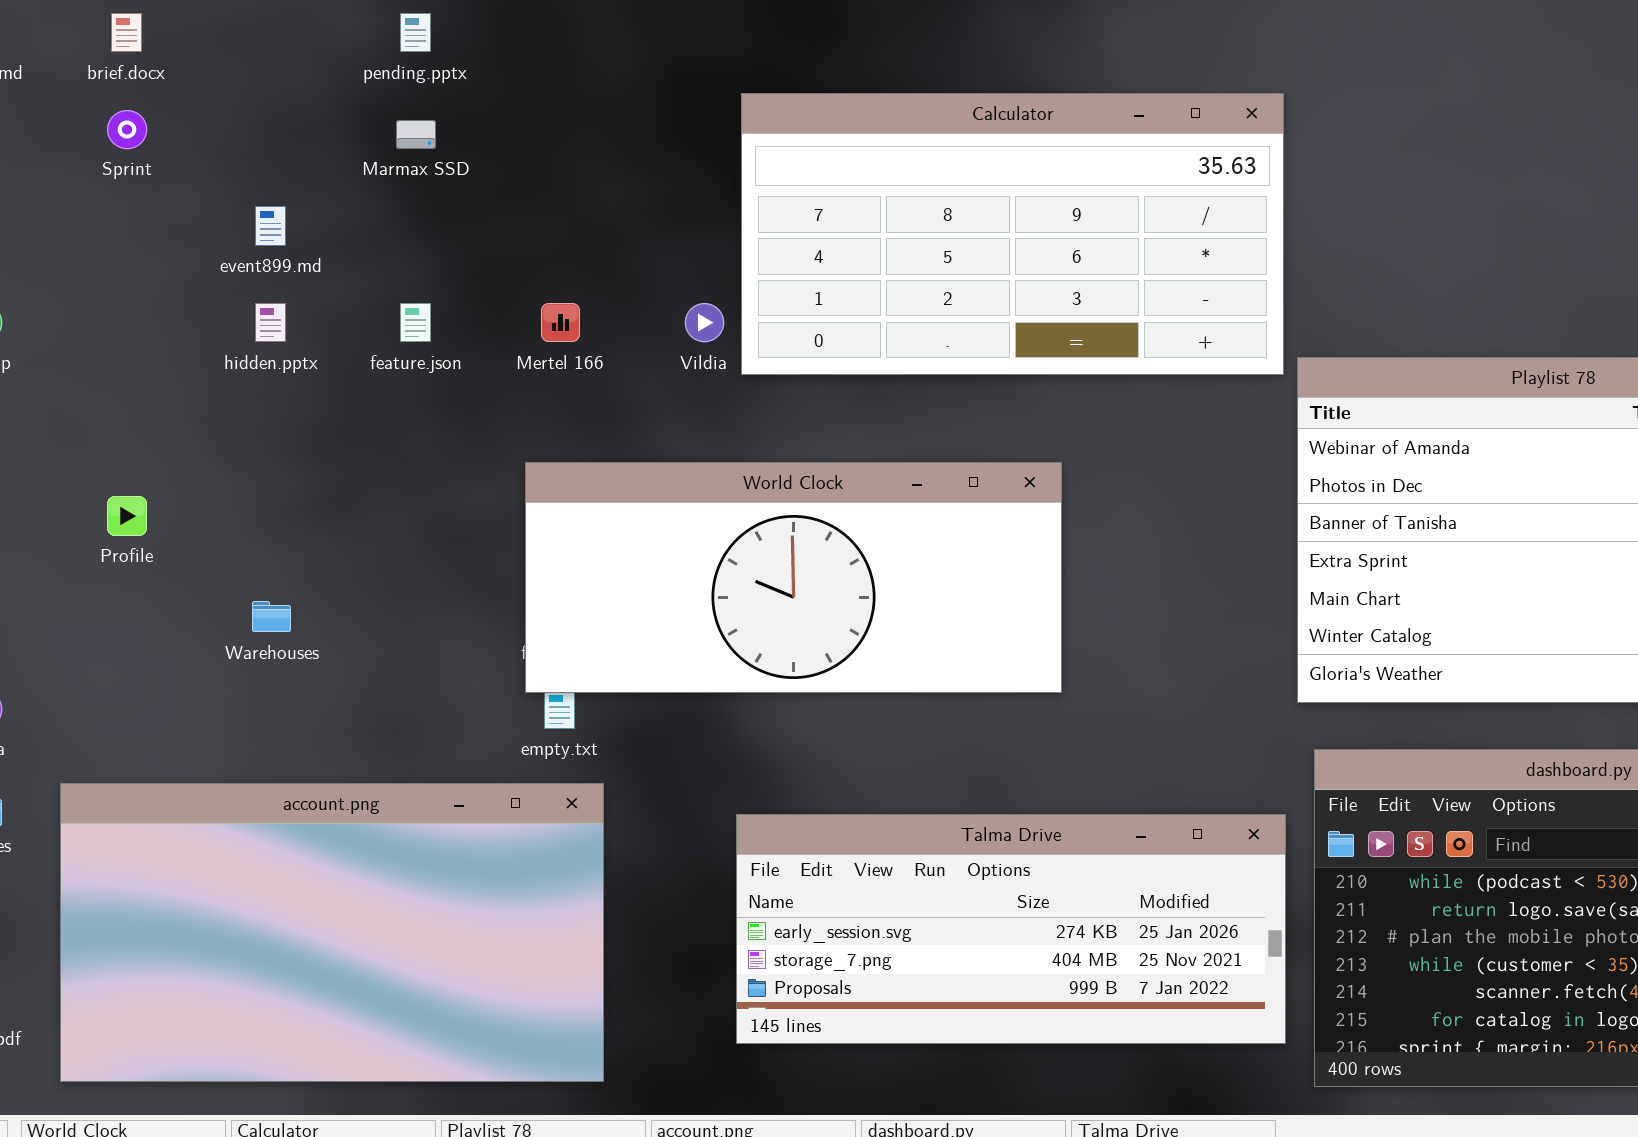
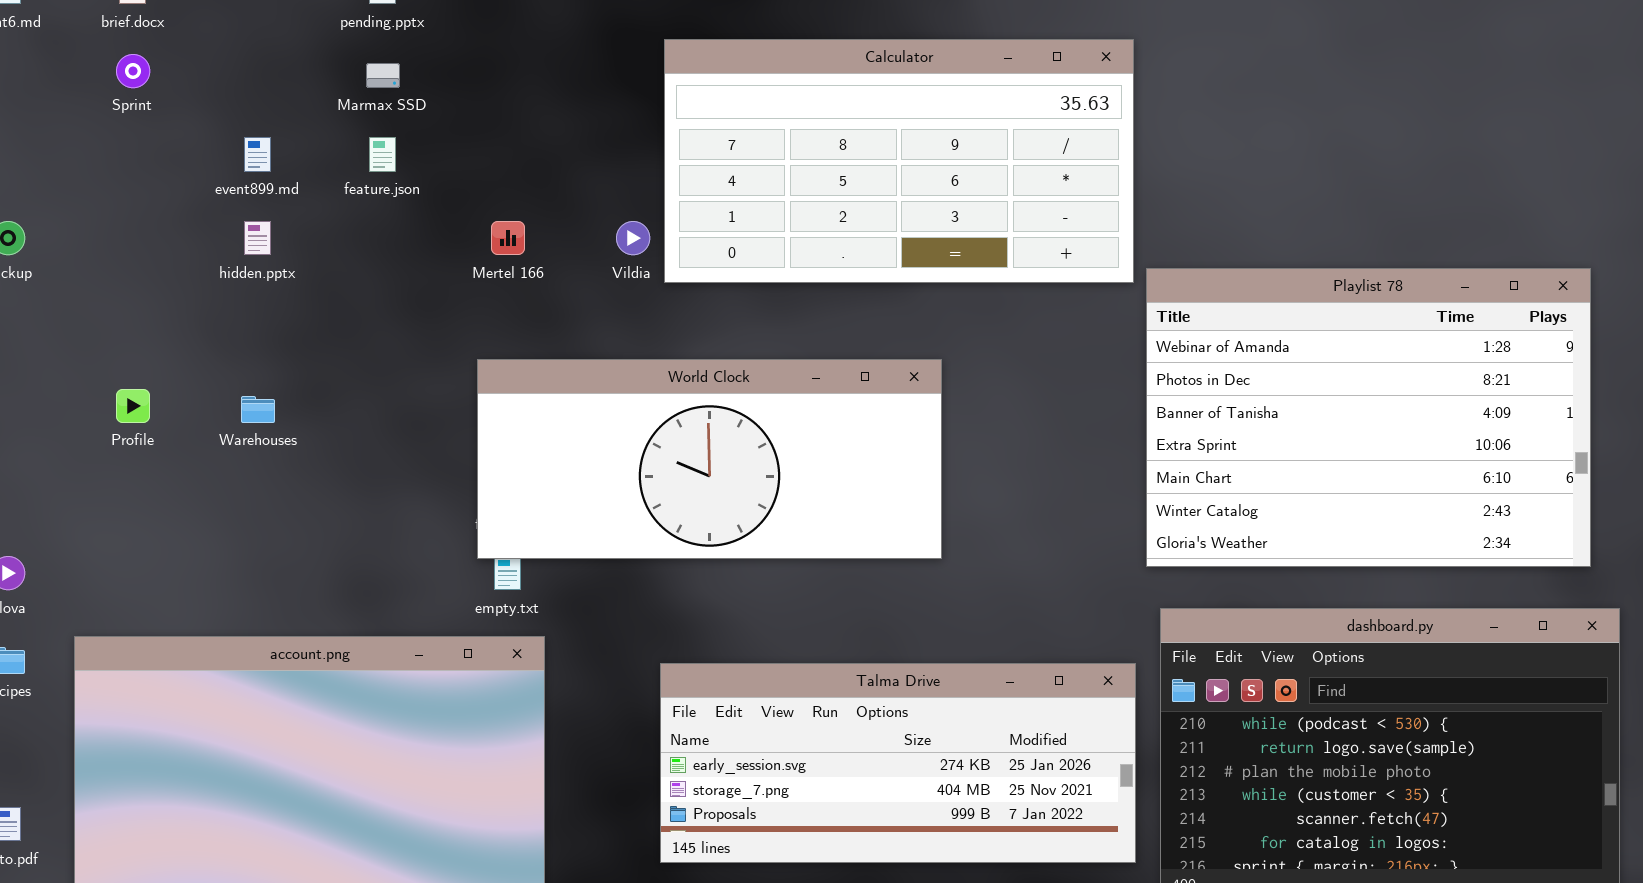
feature.json: [400,303,431,342] -> [369,137,396,172], moved
Warehouses: [252,601,291,632] -> [241,396,275,423], moved

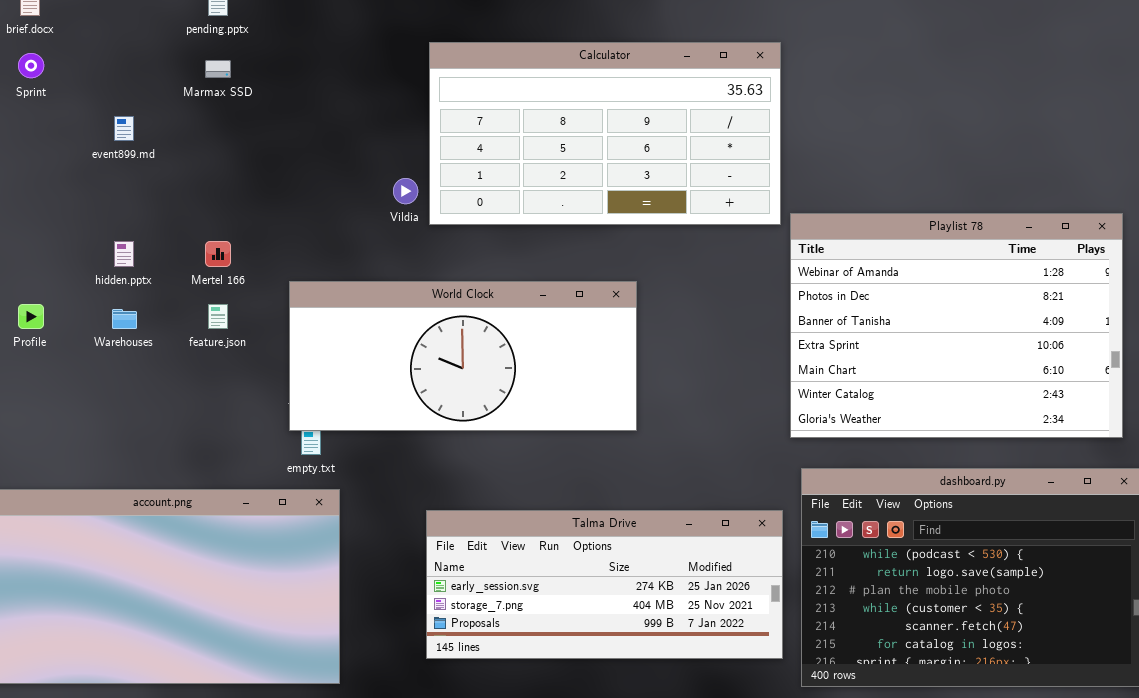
feature.json: [369,137,396,172] -> [208,304,228,329], moved
hidden.pptx: [244,221,271,255] -> [114,241,134,267], moved
Mertel 166: [491,221,525,255] -> [205,241,231,267], moved

